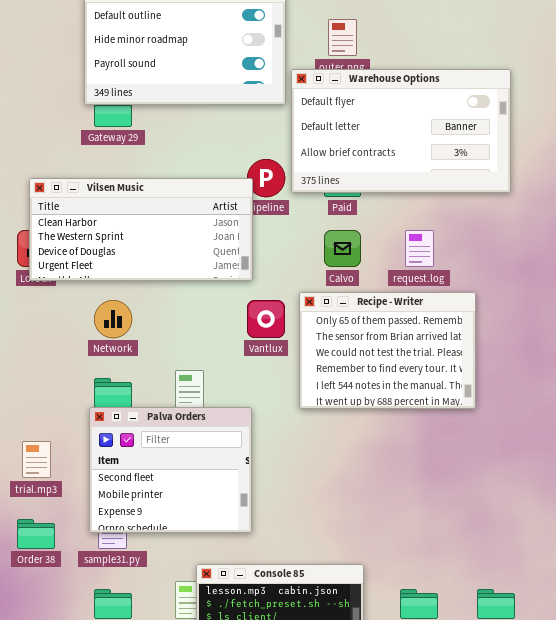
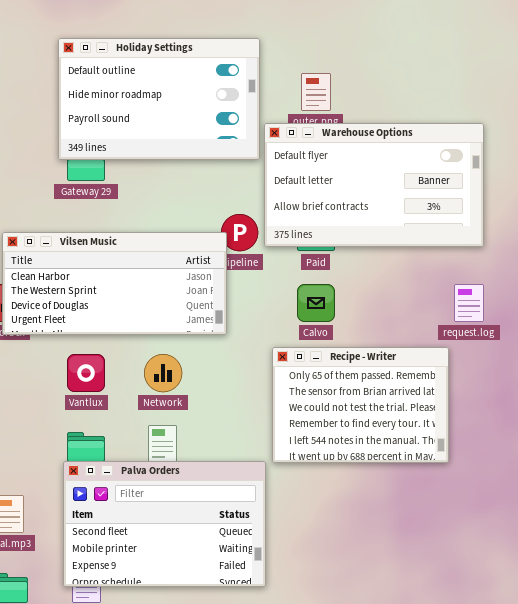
request.log: [405,230,434,267] -> [454,284,484,322], moved
Network: [94,300,132,338] -> [144,354,182,392], moved
Vantlux: [247,300,285,338] -> [67,354,105,392], moved
Palva Orders: [89,407,252,533] -> [63,461,266,587], resized

